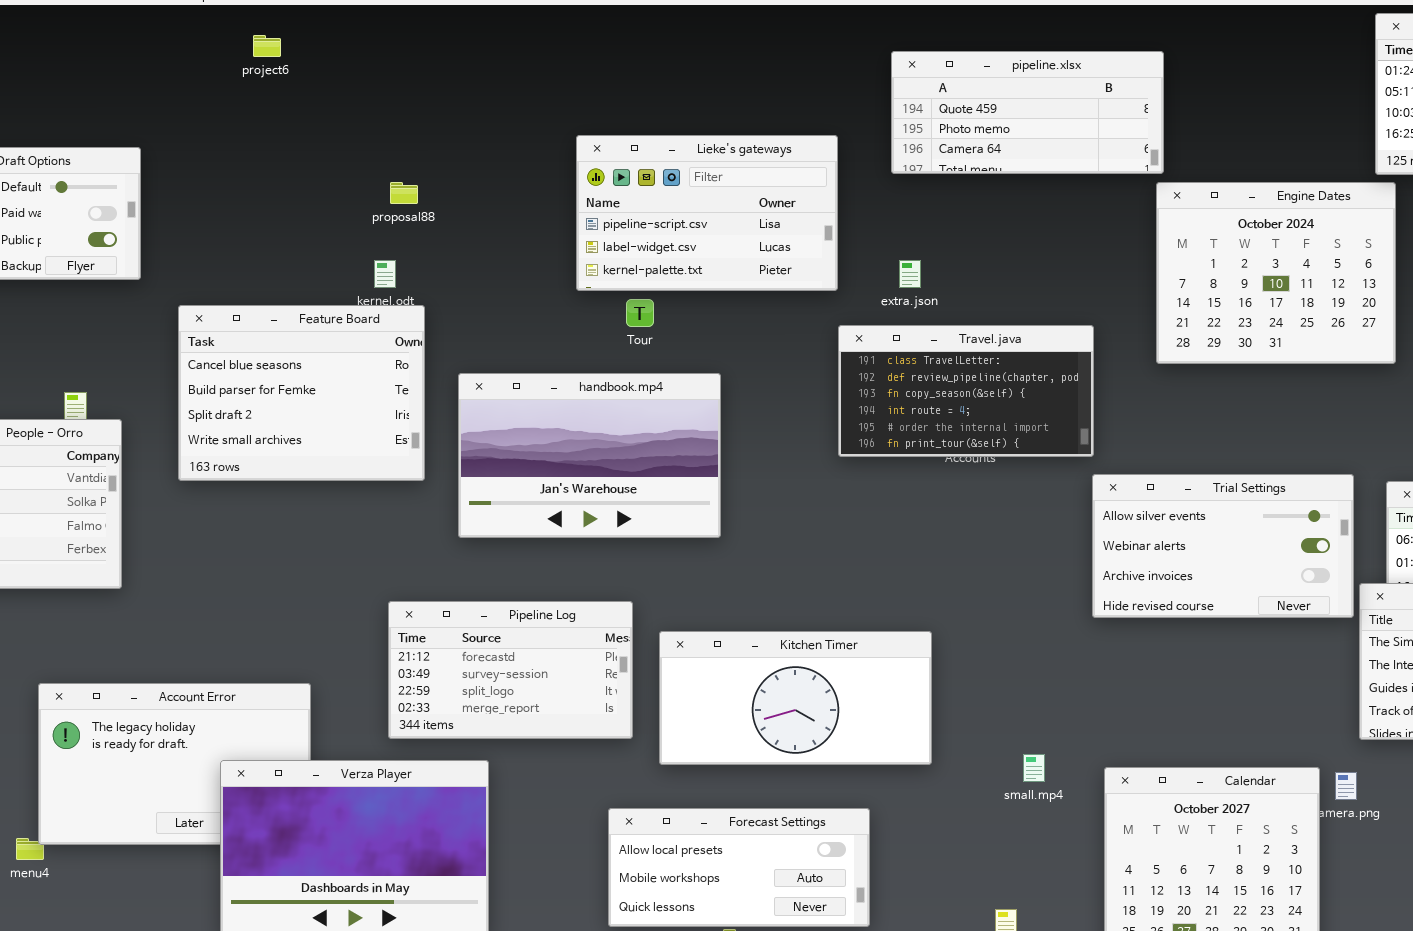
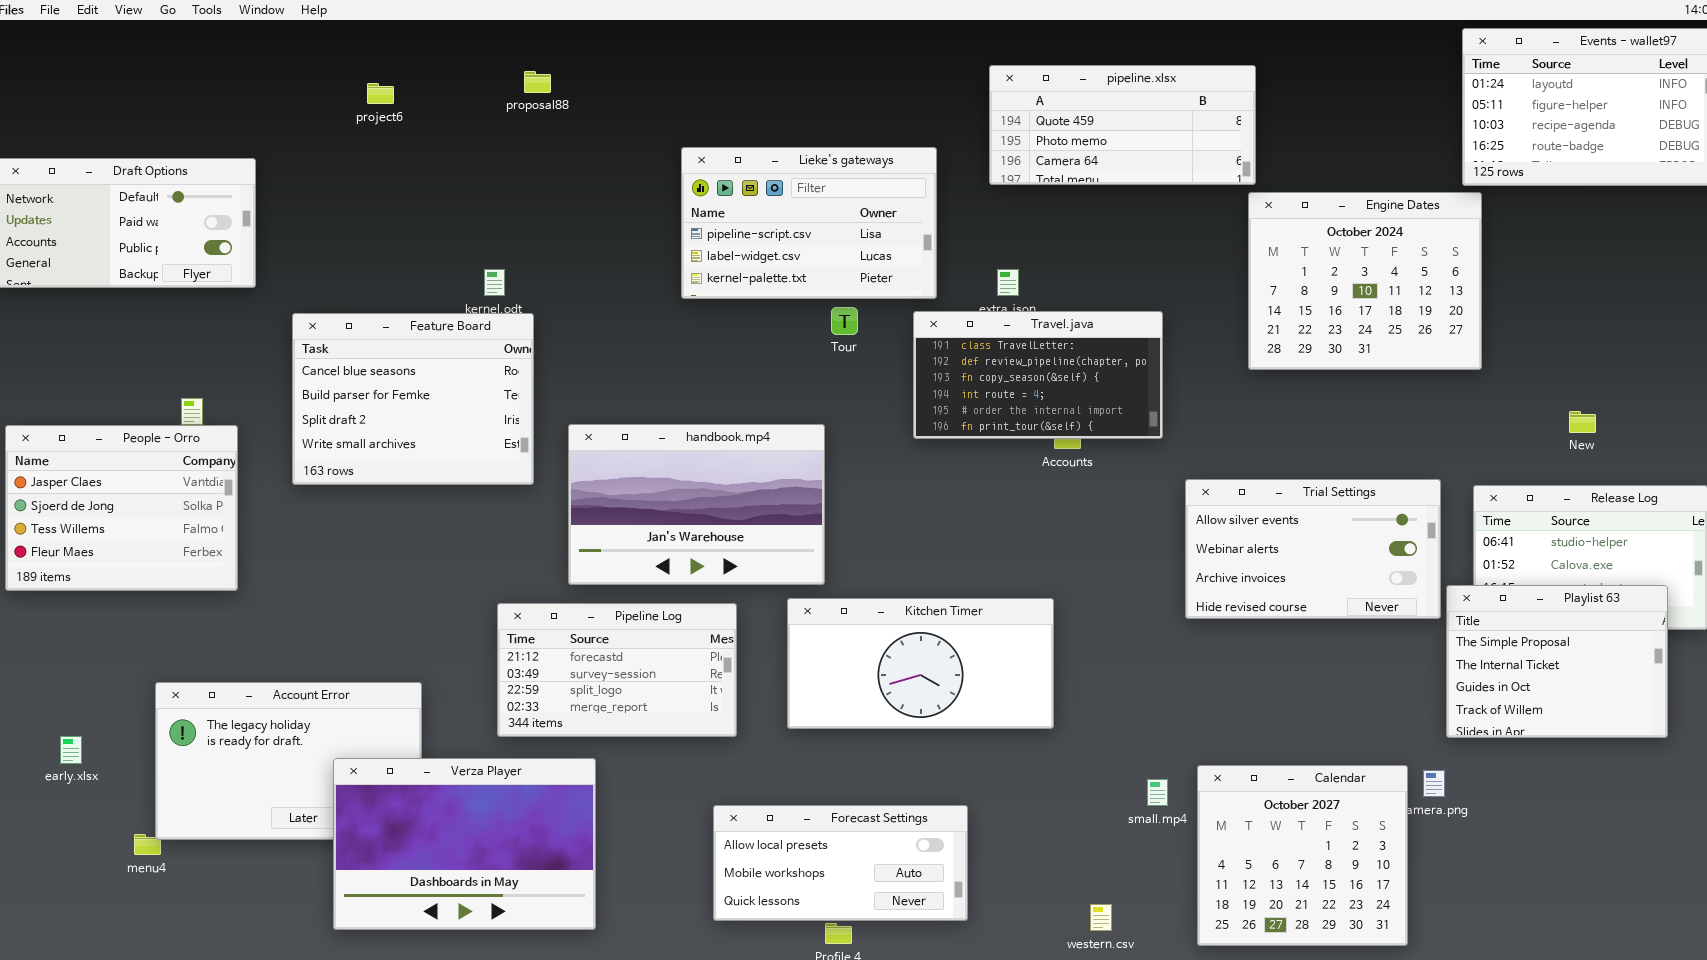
project6: [253,35,281,57] -> [367,83,394,104], moved
proposal88: [390,182,418,204] -> [524,71,551,93], moved
Tour: [626,299,654,327] -> [831,307,858,335], moved
Travel.java: [838,325,1094,457] -> [913,311,1163,439], moved
handbook.mp4: [458,373,721,538] -> [568,424,825,585], moved
Kitchen Timer: [659,631,932,765] -> [787,598,1054,729], moved
small.mp4: [1023,754,1045,782] -> [1147,779,1168,806], moved

